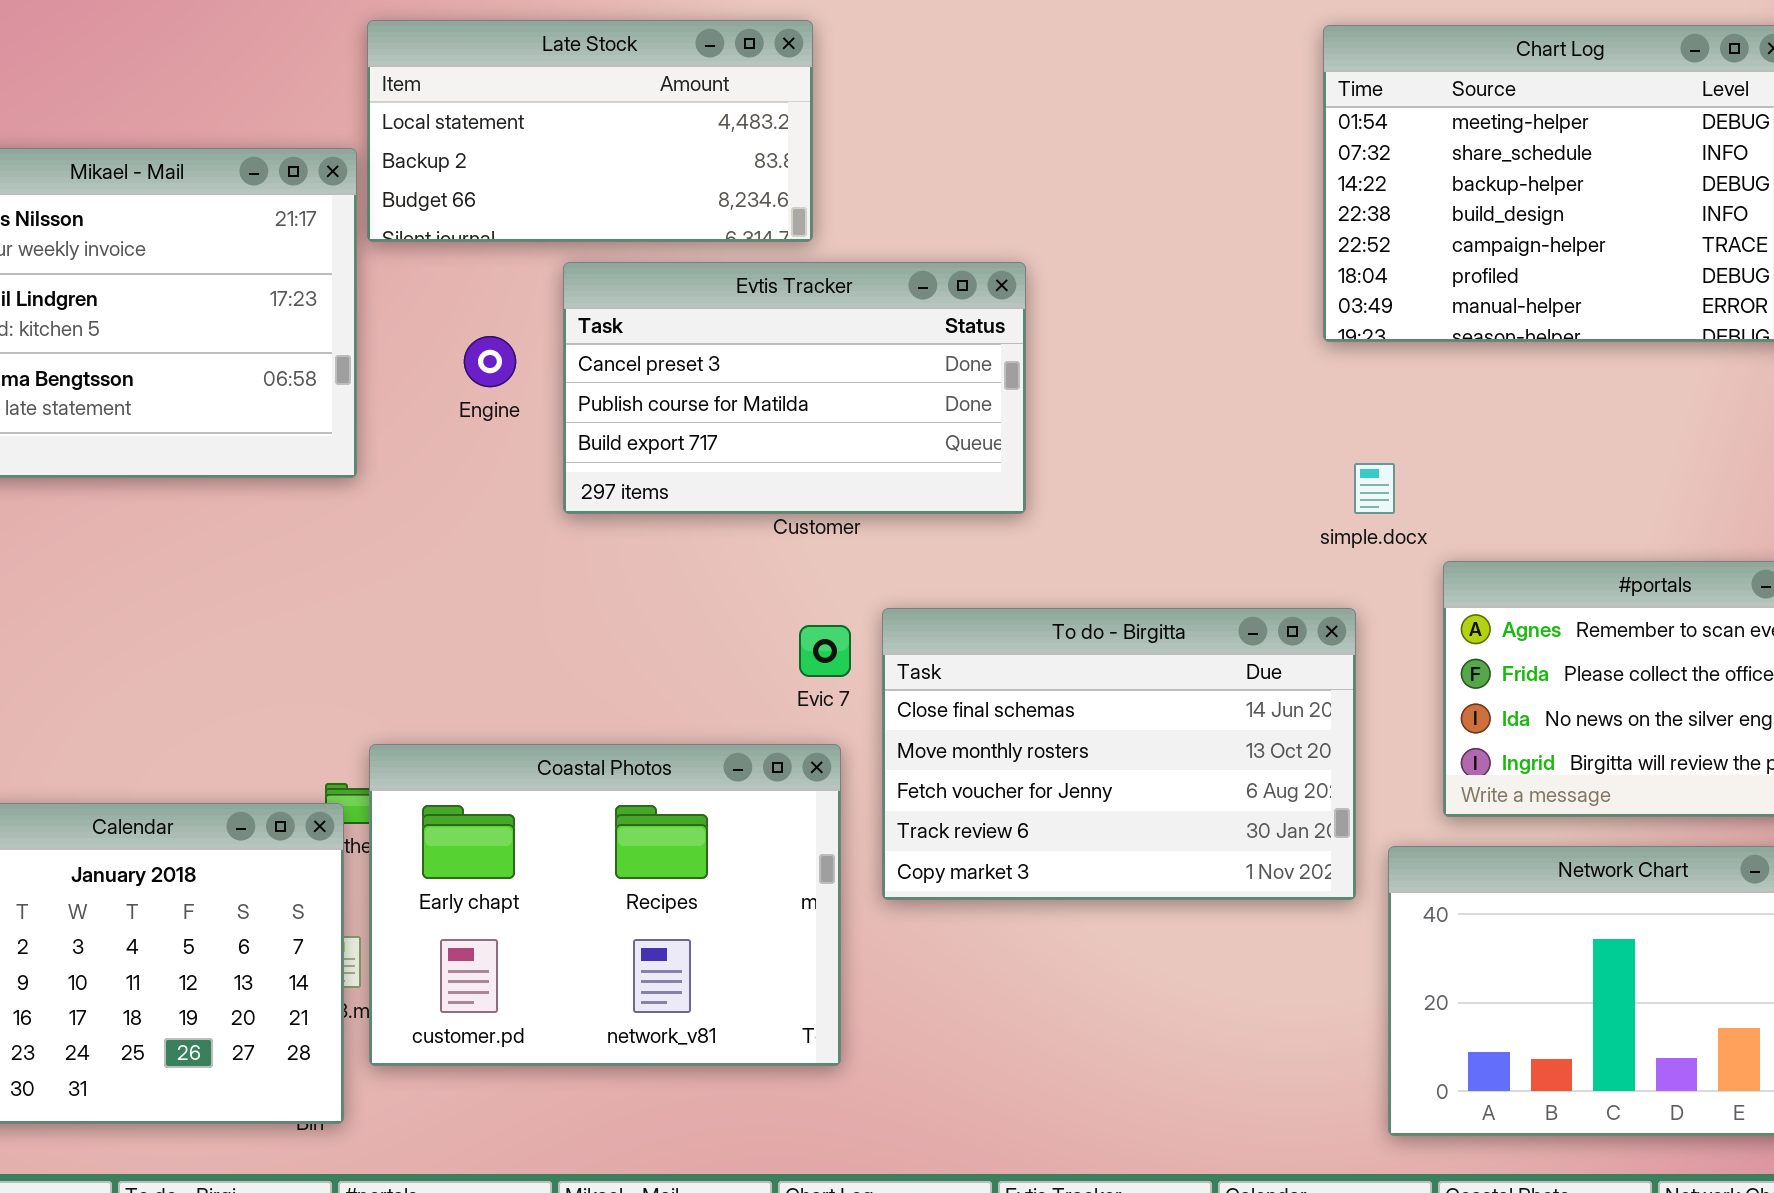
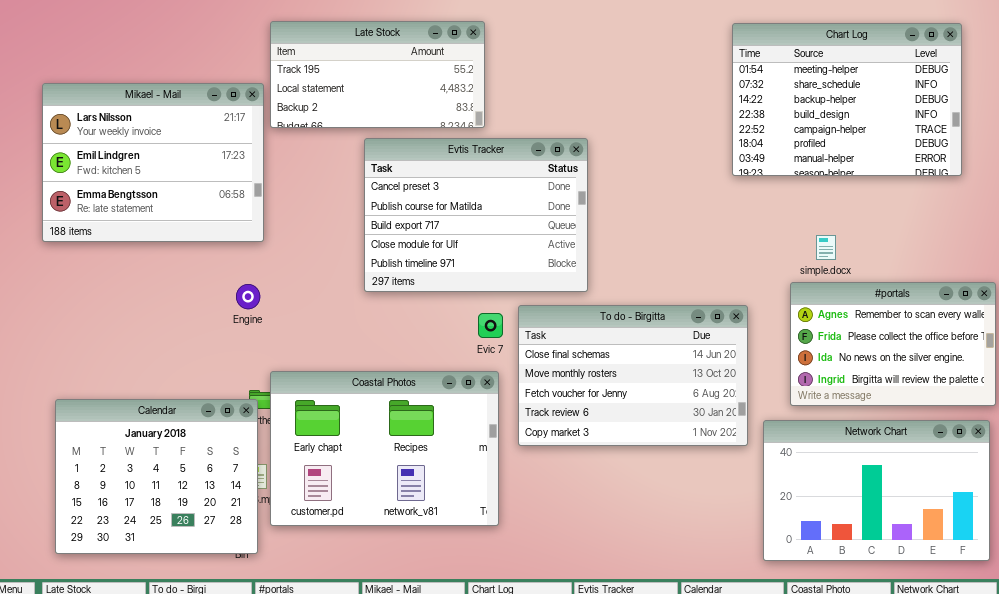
Late Stock: [367,20,813,242] -> [270,21,485,128], scrolled up 1 row
Evtis Tracker: [563,262,1026,514] -> [364,138,588,292], resized
Engine: [464,336,516,387] -> [236,284,260,309], moved
simple.docx: [1354,463,1395,514] -> [816,235,836,260], moved

